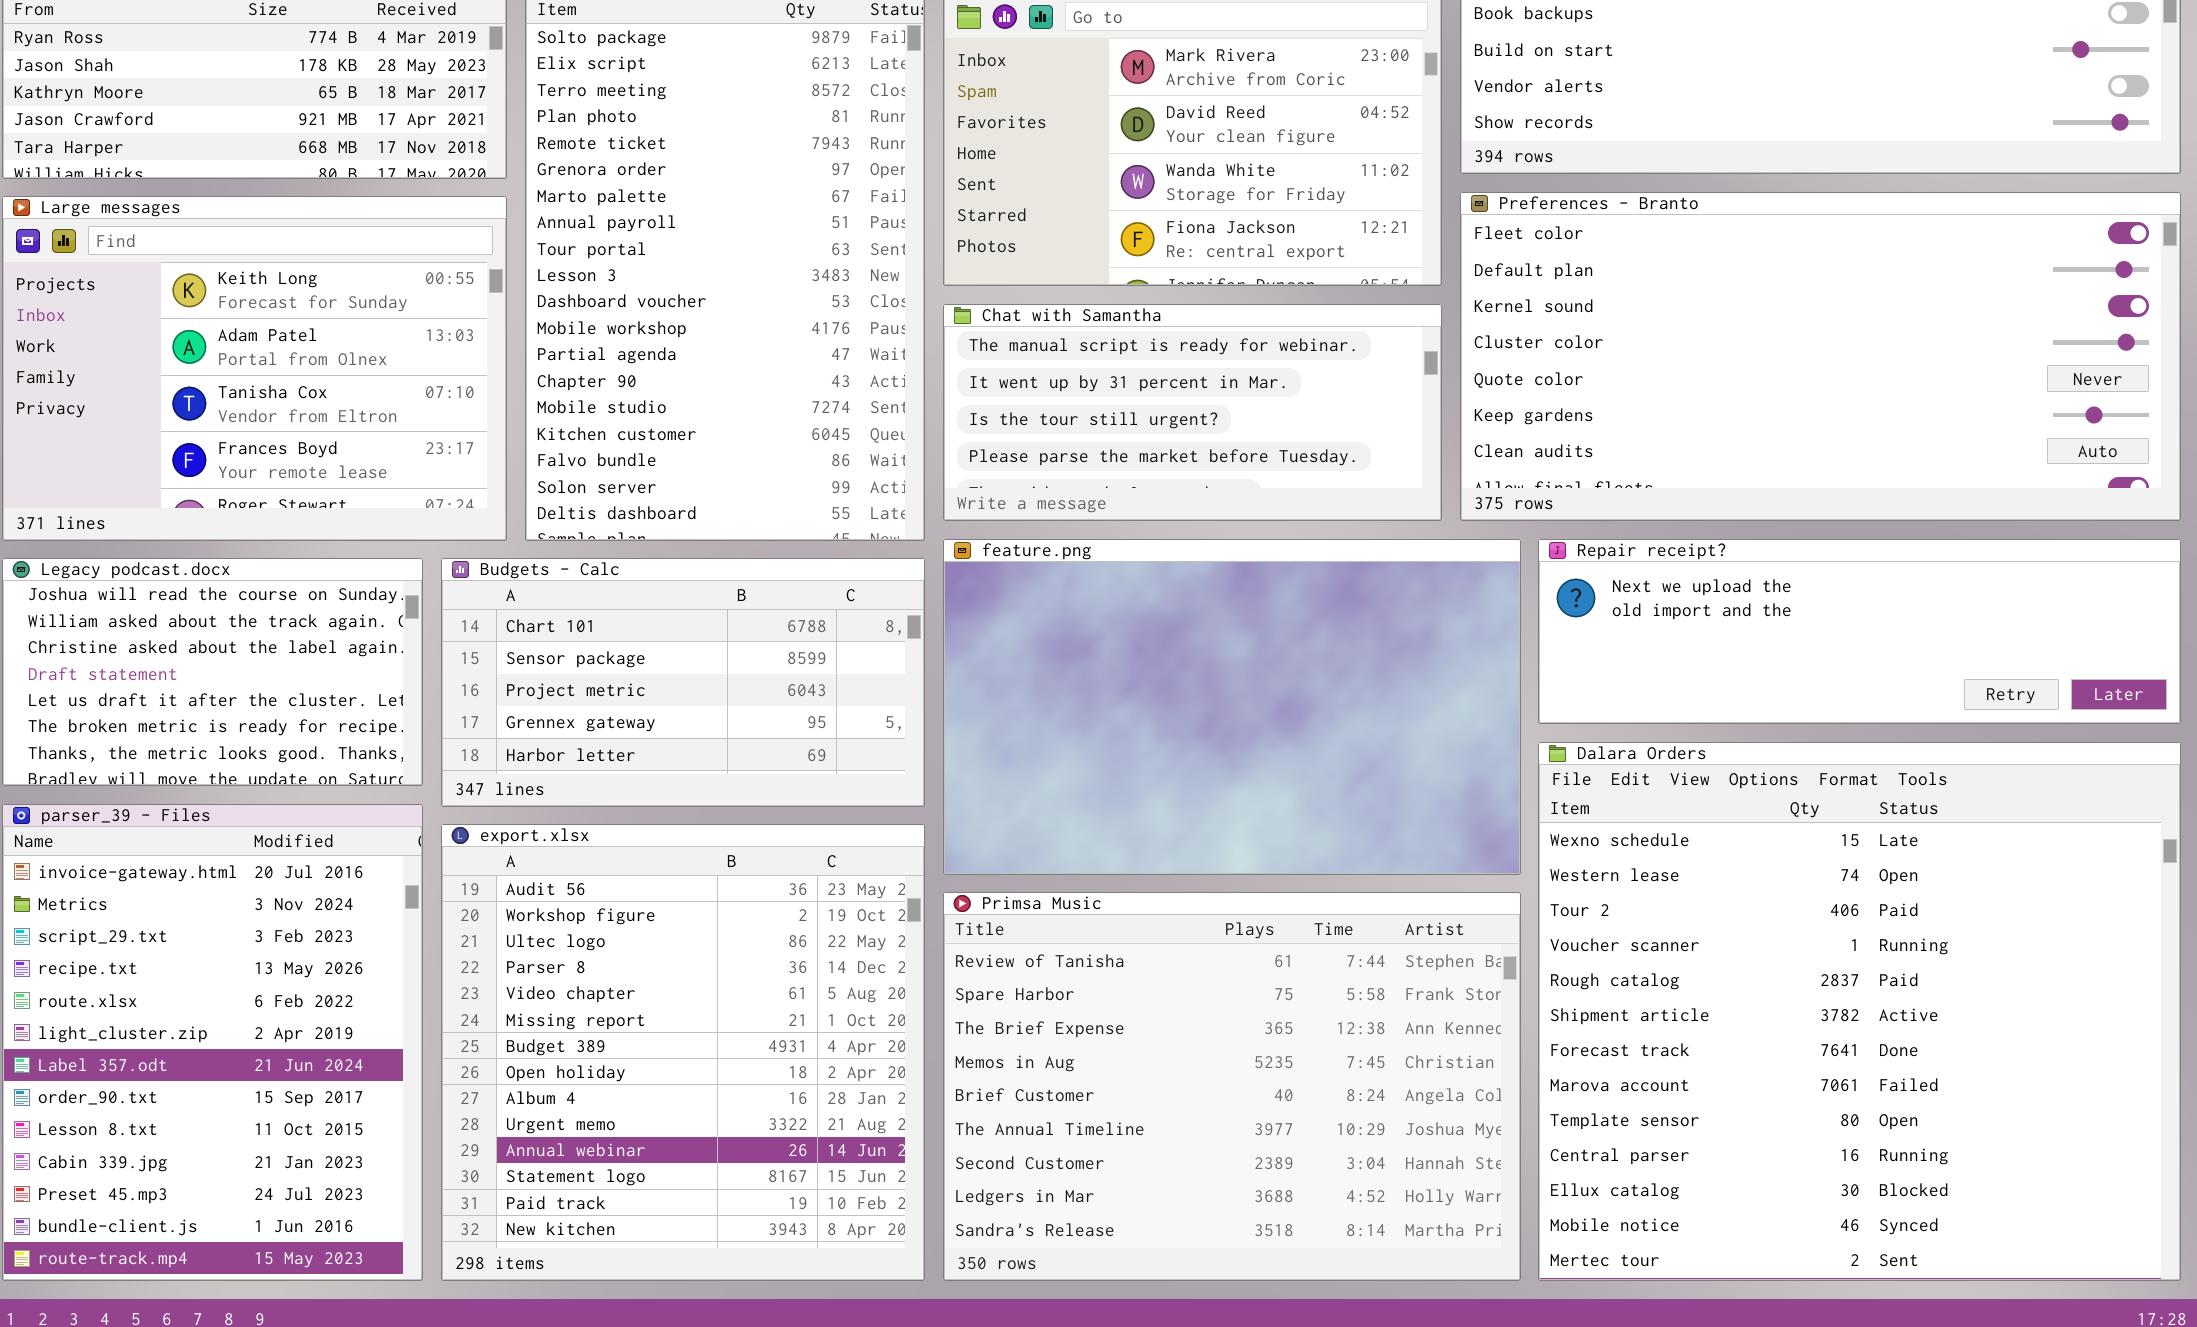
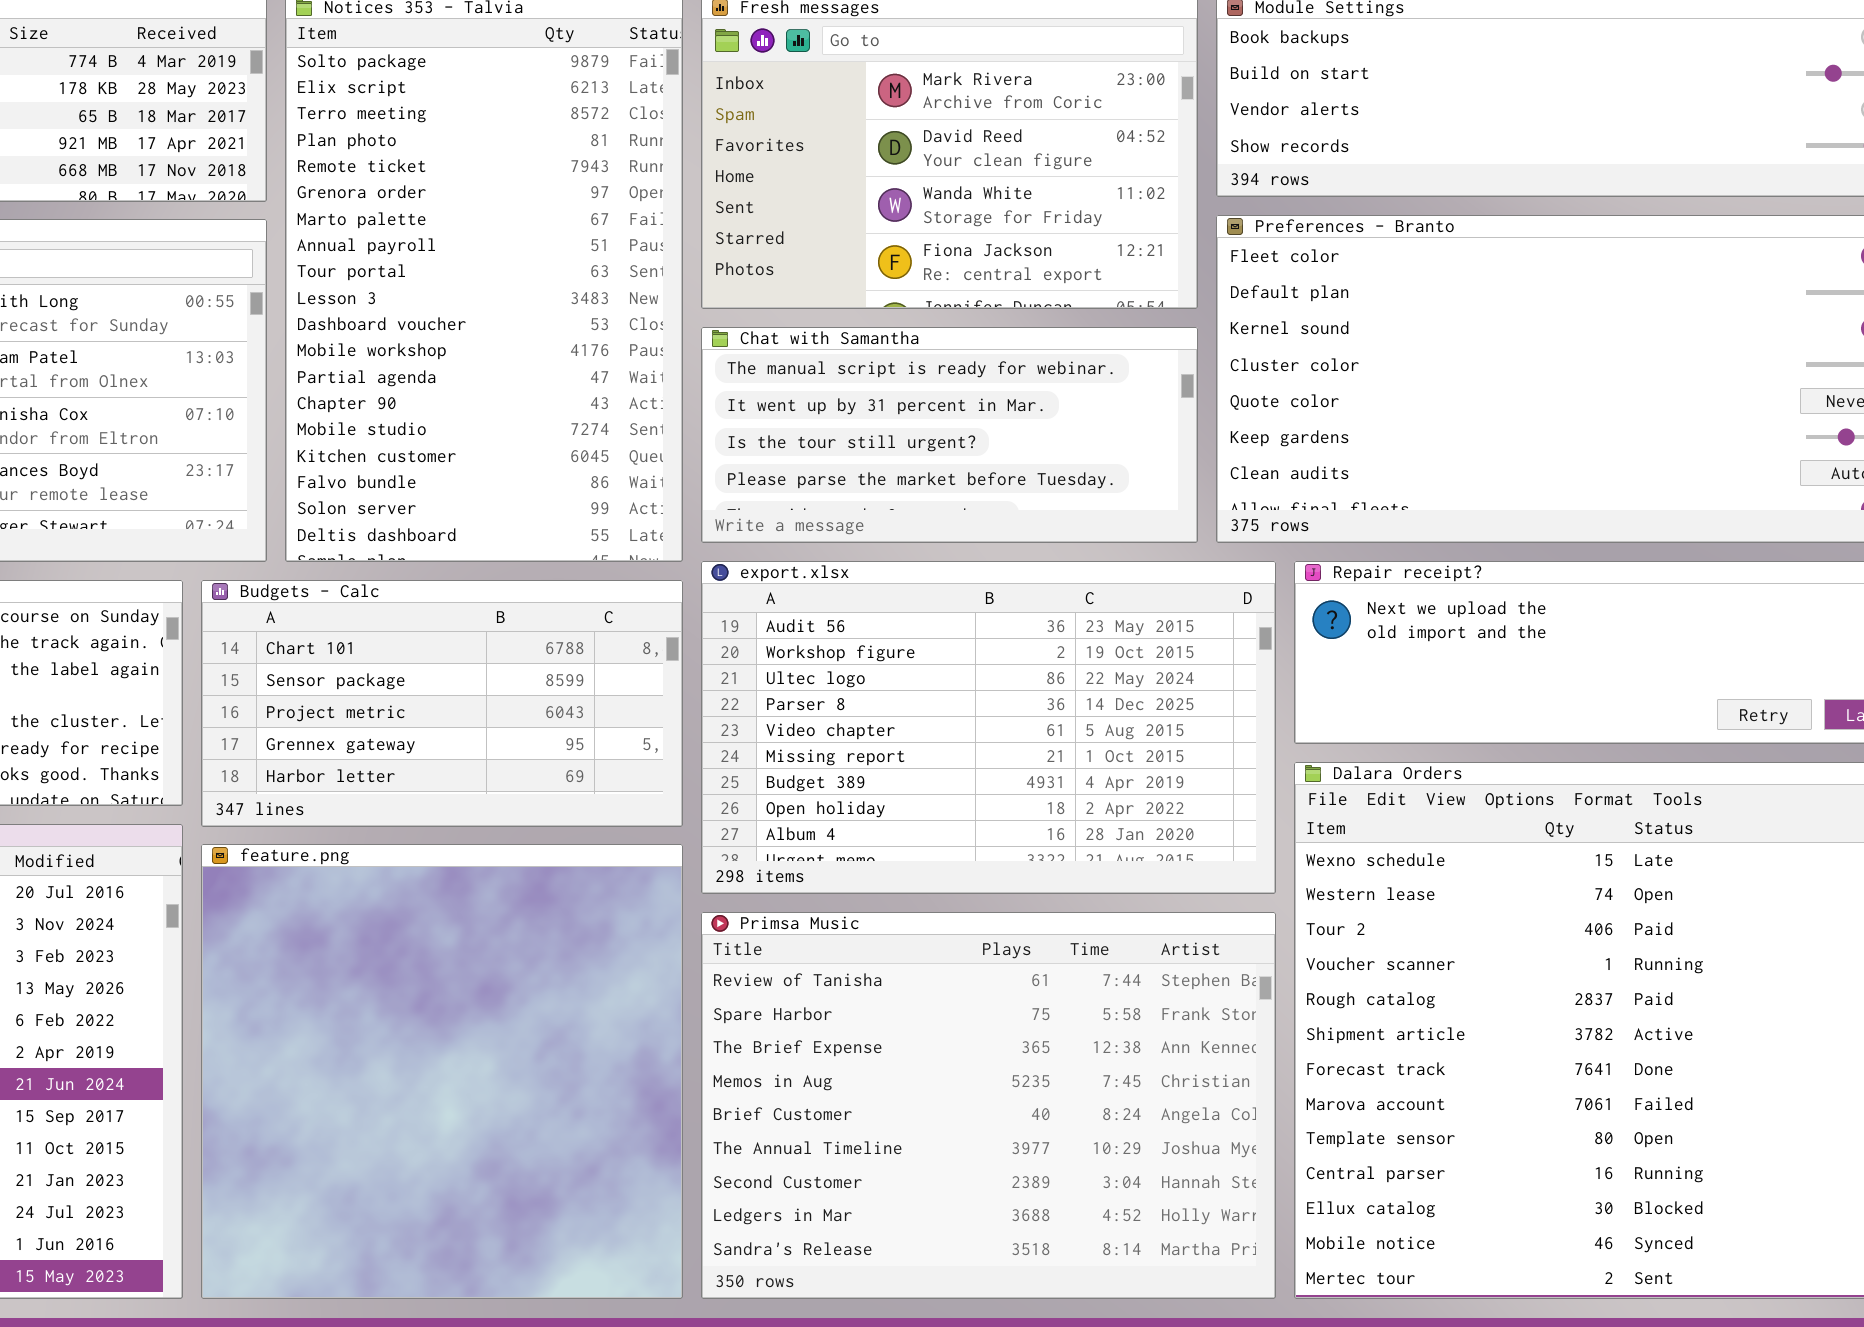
feature.png: [943,539,1521,875] -> [201,844,683,1299], moved, resized
export.xlsx: [441,824,925,1281] -> [701,561,1276,894], moved, resized

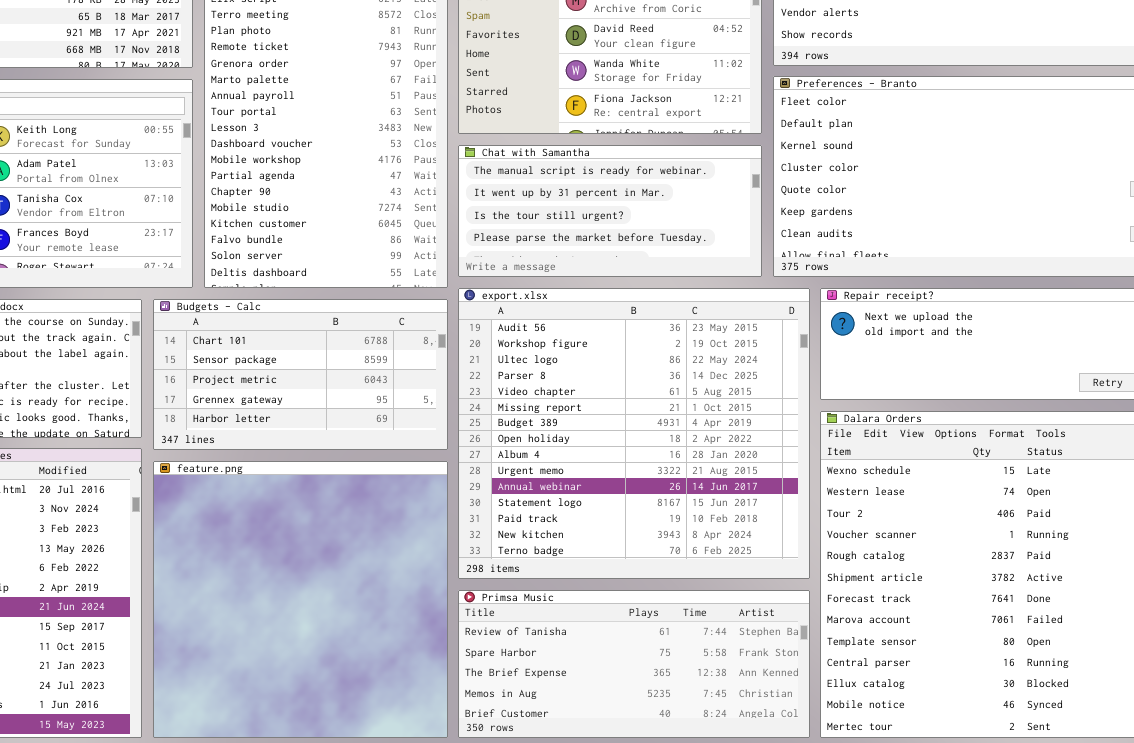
export.xlsx: [701,561,1276,894] -> [458,288,810,579], resized
Primsa Music: [701,912,1276,1299] -> [458,590,810,738], resized

